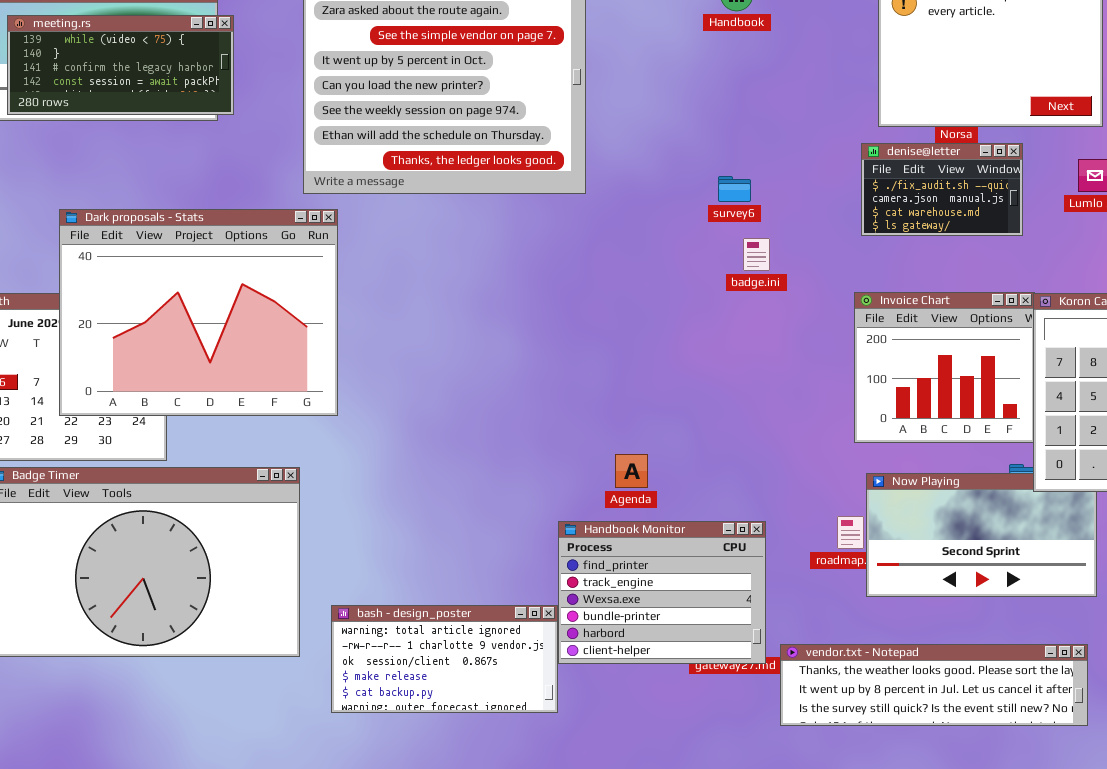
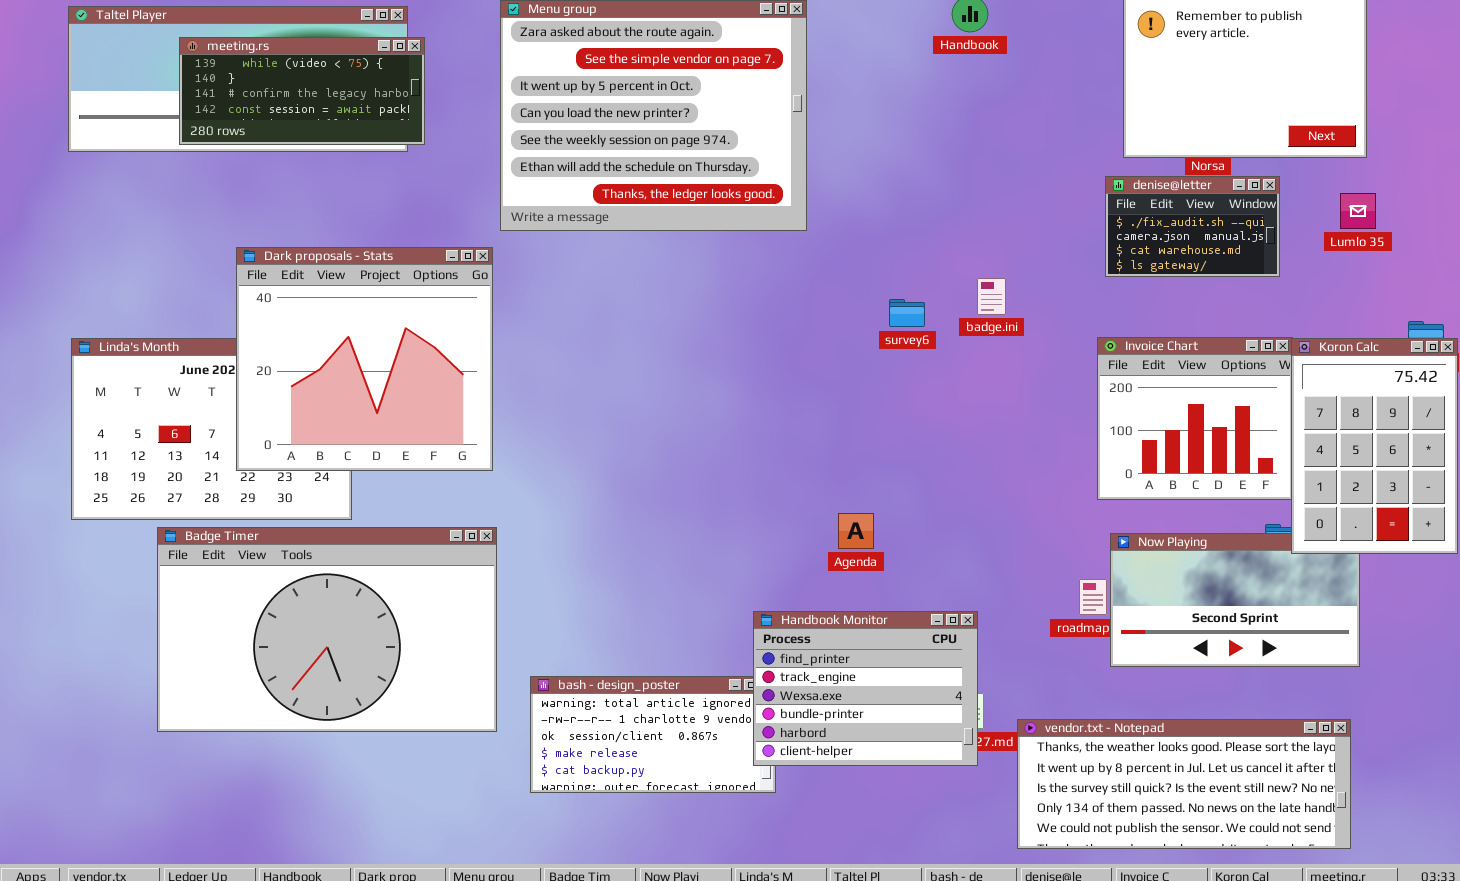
survey6: [718,176,751,202] -> [889,299,925,327], moved
Dark proposals - Stats: [59,209,338,416] -> [236,247,493,471], resized
Handbook Monitor: [558,521,766,664] -> [753,611,978,766], moved
vendor.txt - Notepad: [780,644,1088,726] -> [1017,719,1351,849], resized

